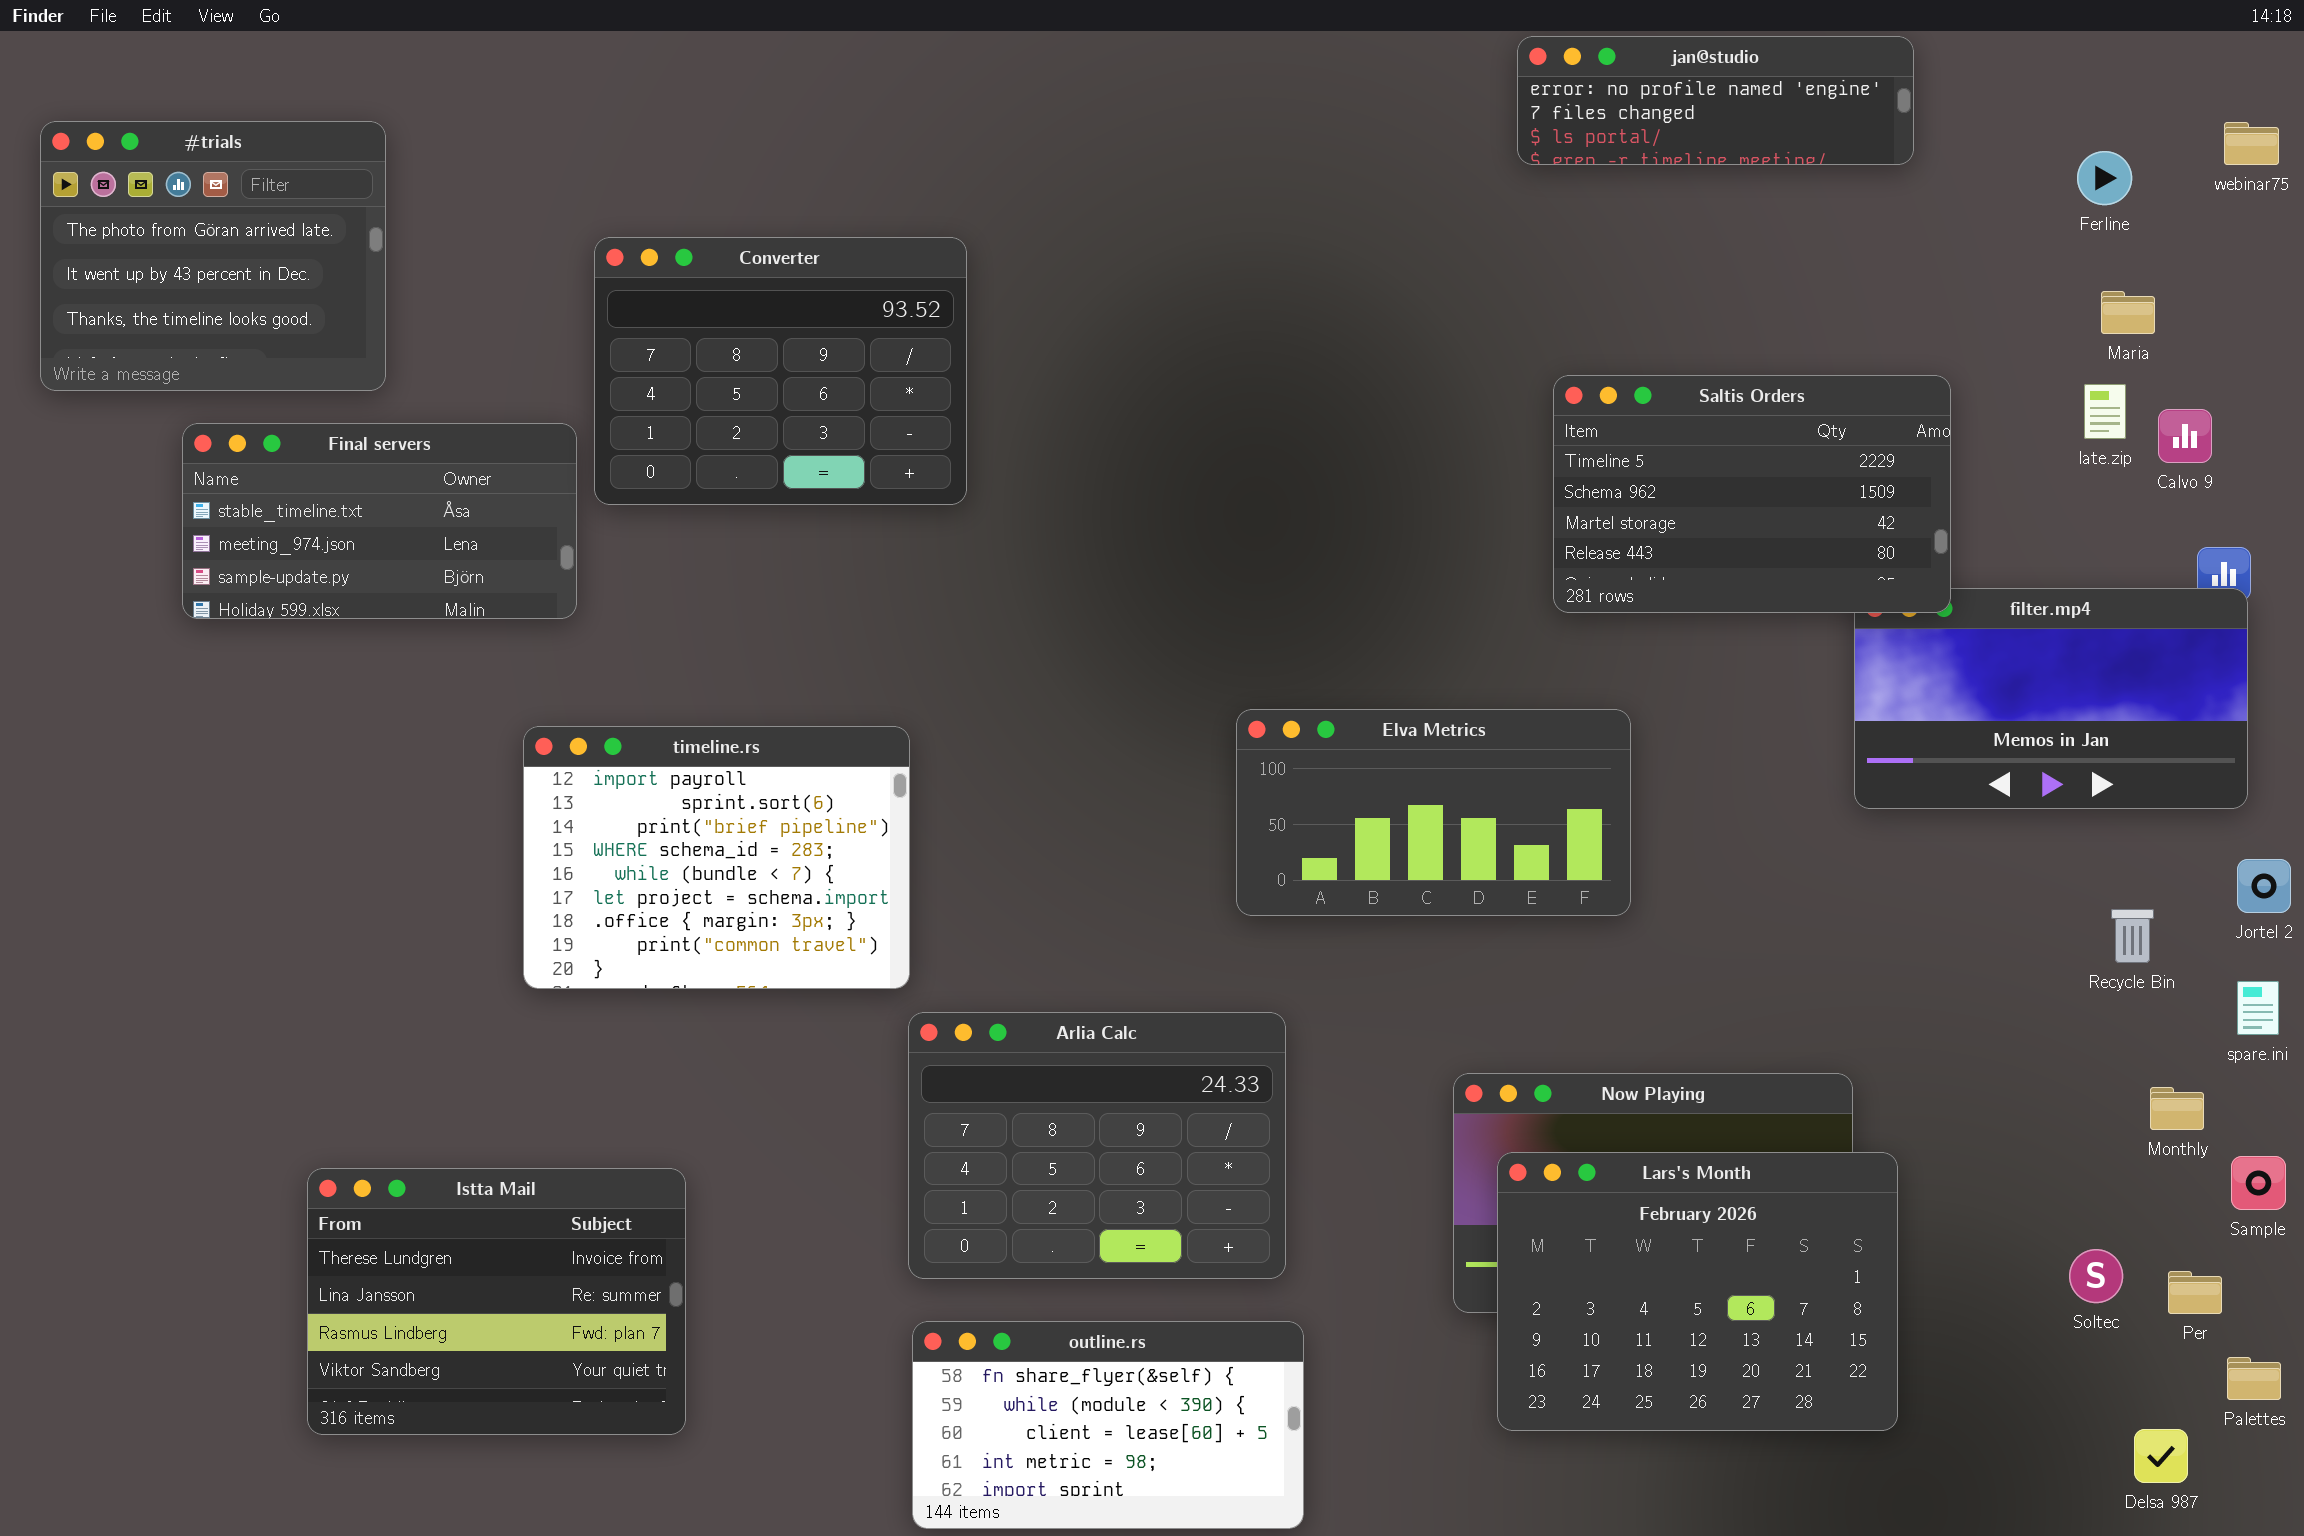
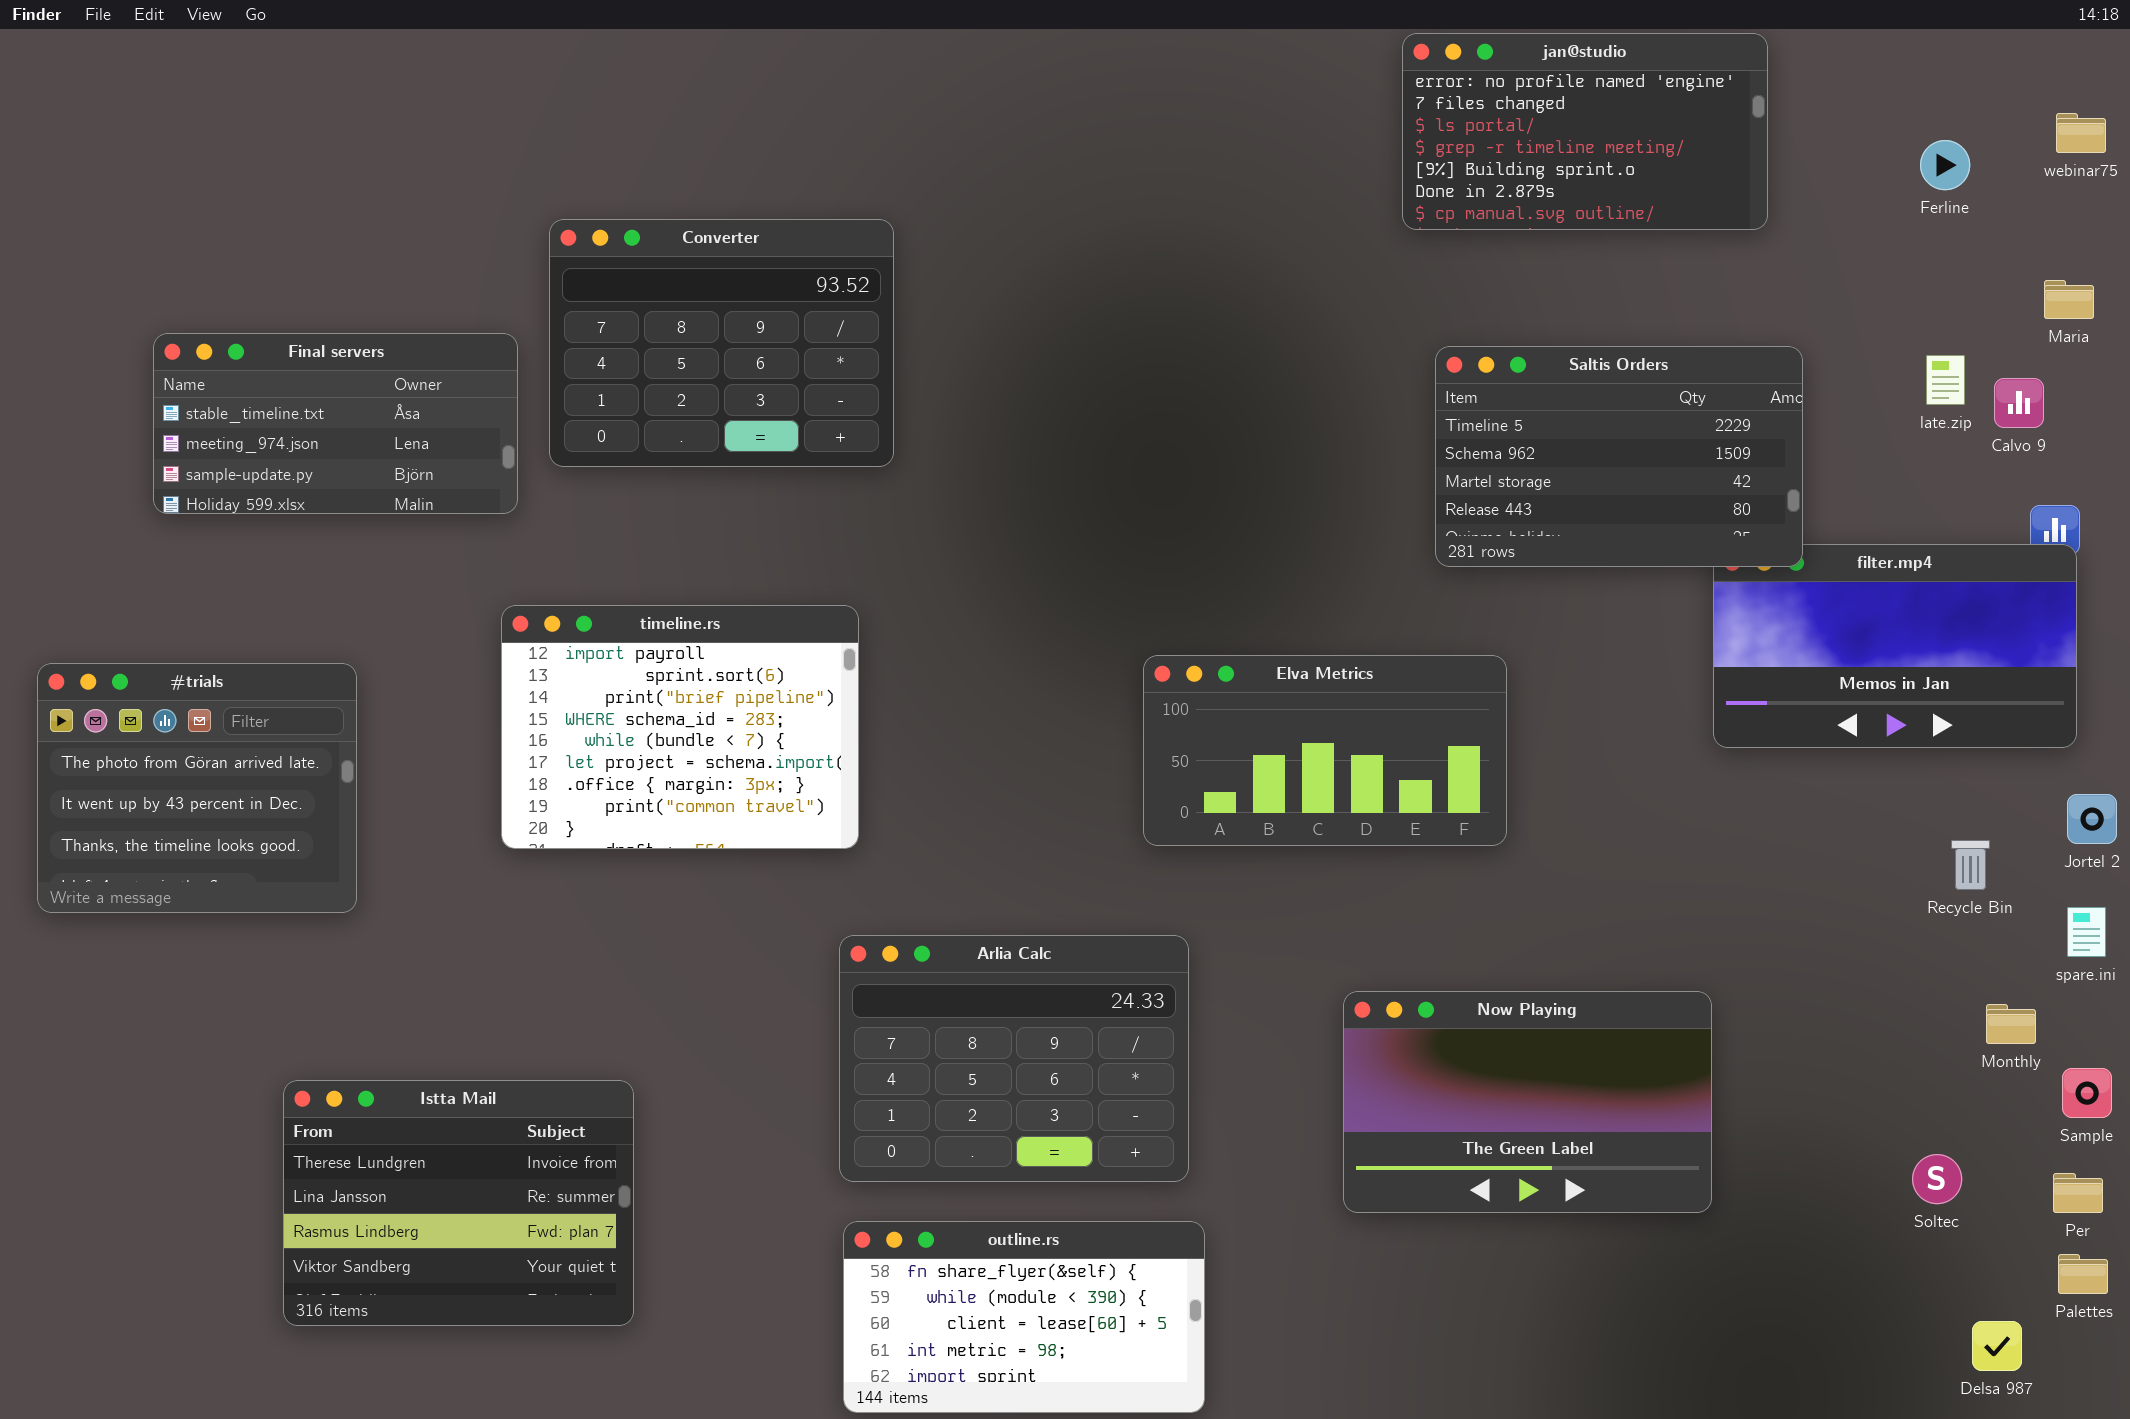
jan@studio: [1517,36,1914,165] -> [1402,33,1768,230], resized
#trials: [40,121,386,391] -> [37,663,357,913], moved
Maria: [2101,291,2155,334] -> [2044,280,2094,319], moved
Final servers: [182,423,577,619] -> [153,333,518,514], moved
timeline.rs: [523,726,910,989] -> [501,605,859,849], moved
Lars's Month: [1497,1152,1898,1431] -> none, closed
Per: [2168,1271,2222,1314] -> [2053,1173,2103,1213], moved

